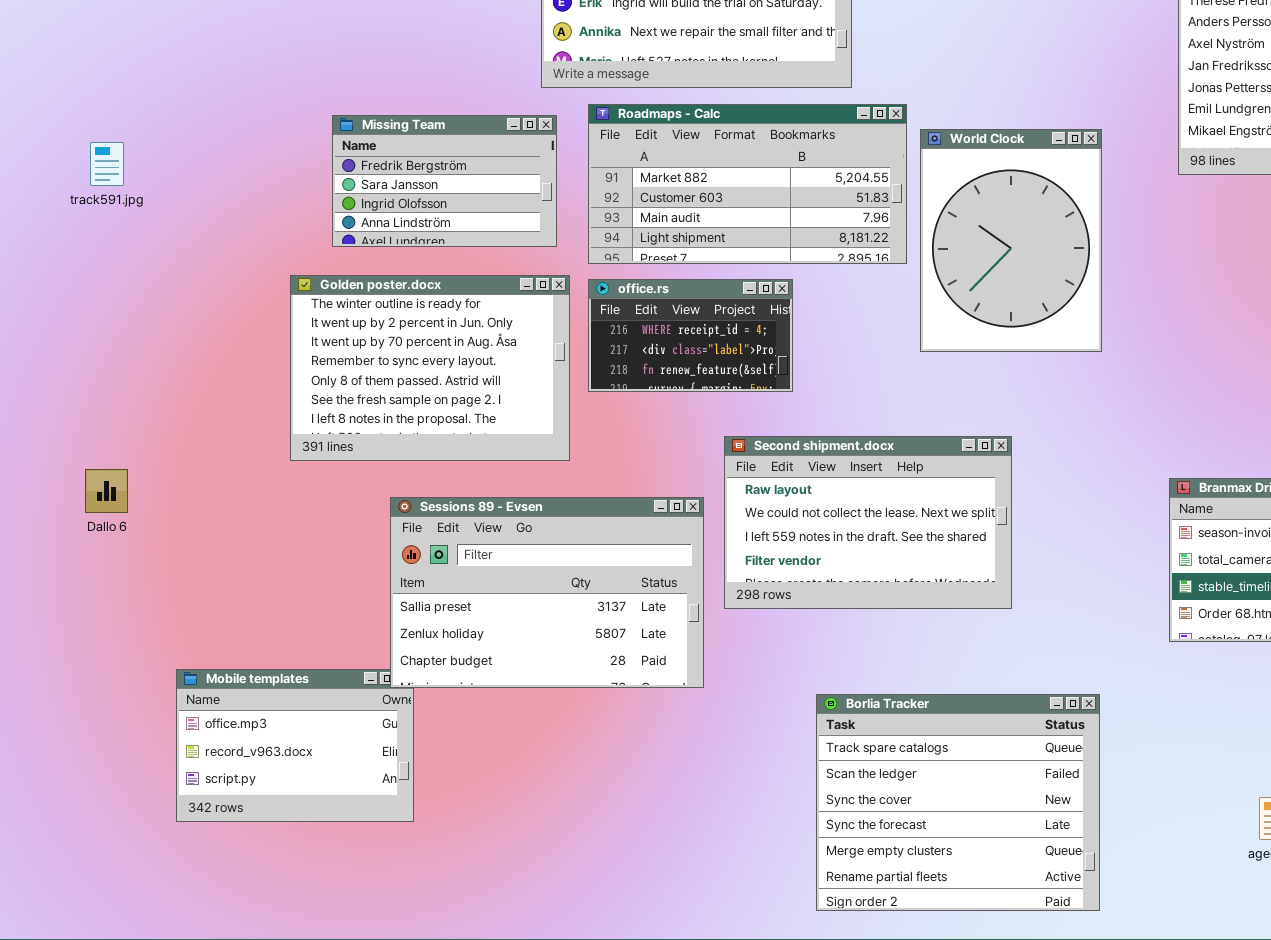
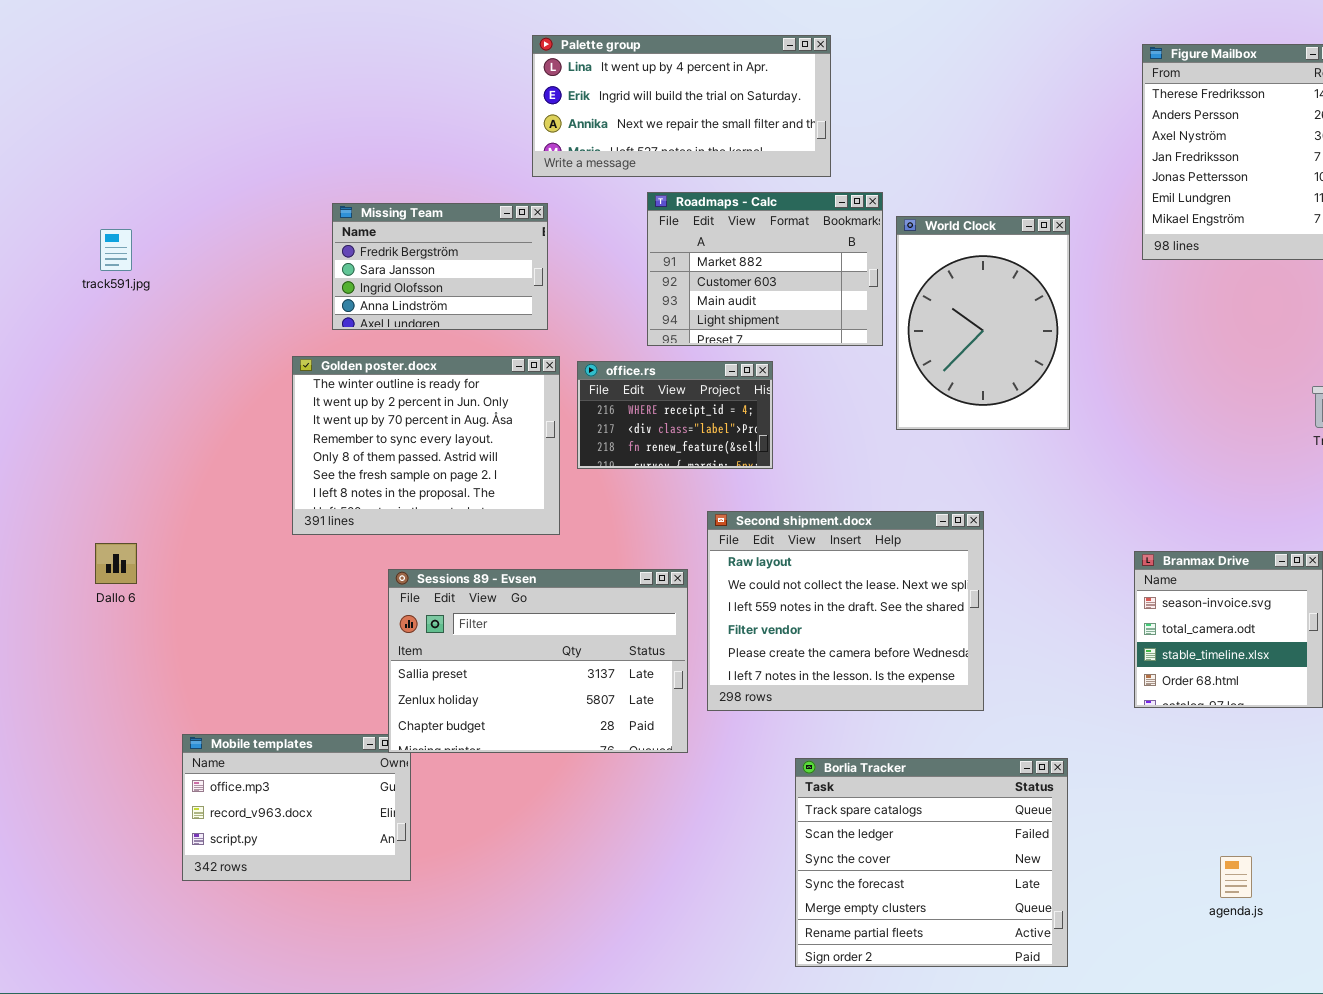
Roadmaps - Calc: [588,104,907,264] -> [647,192,883,346], resized
Second shipment.docx: [724,436,1012,609] -> [707,511,984,711], resized

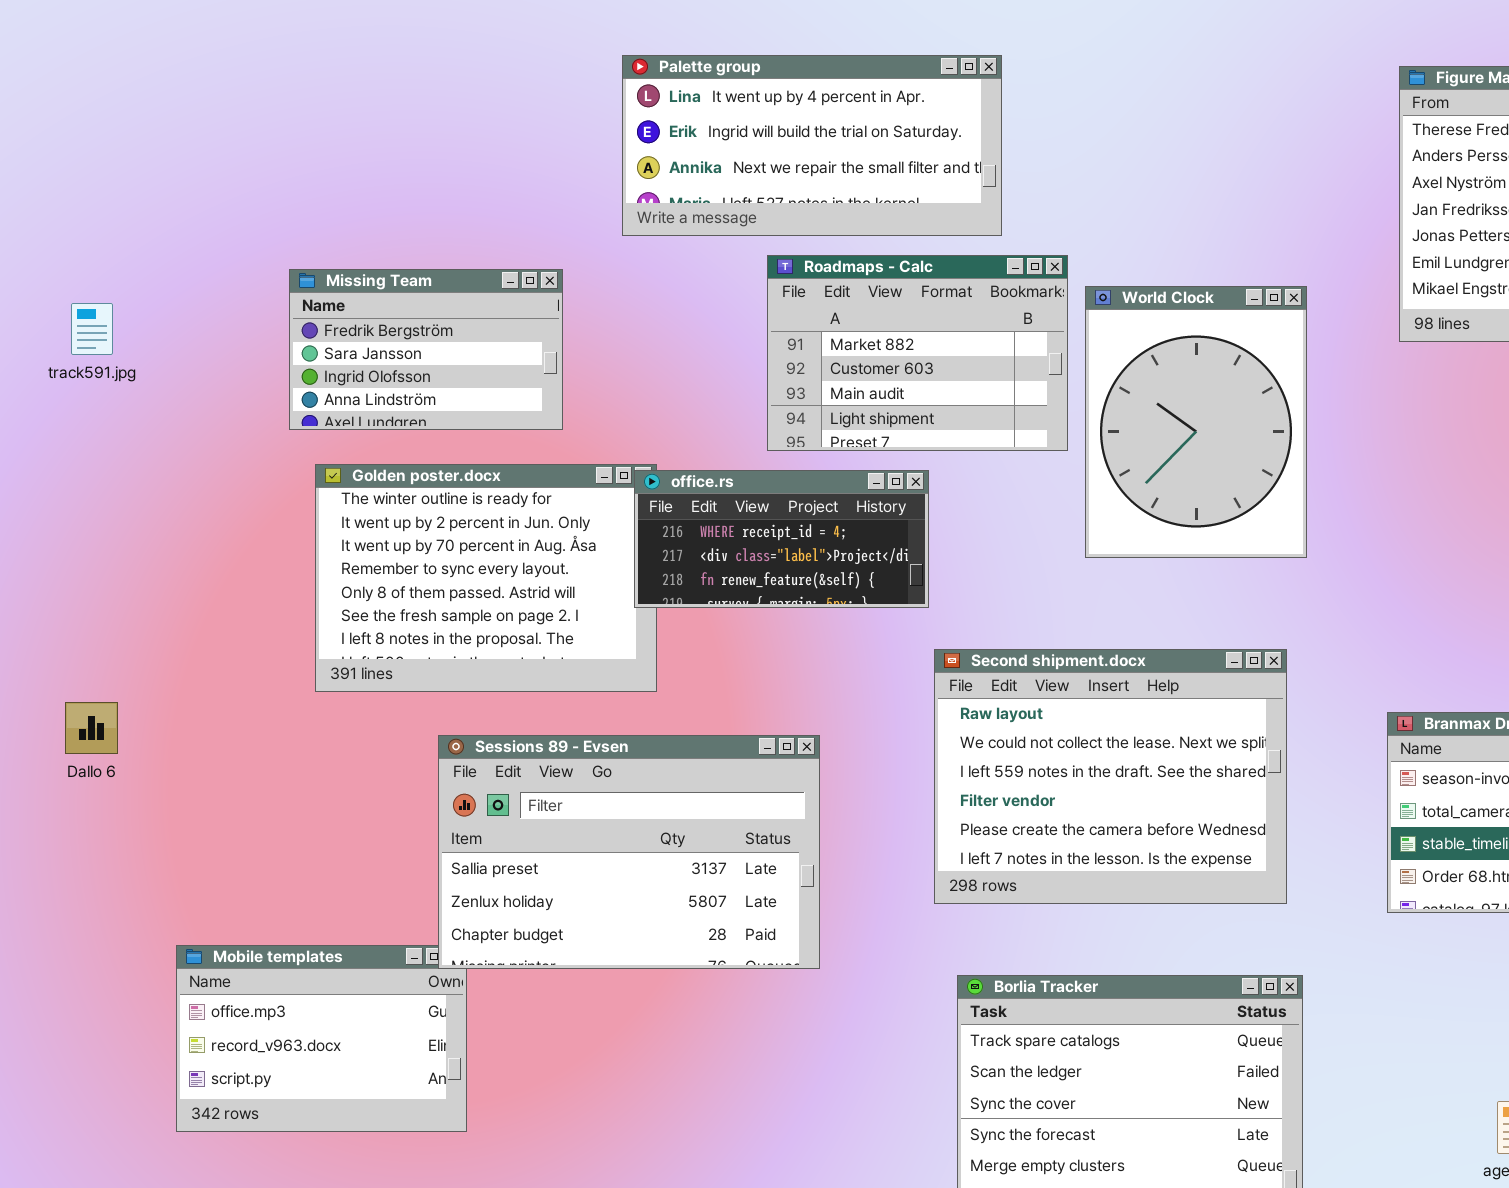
Missing Team: [332,203,548,330] -> [289,269,563,430], moved
office.rs: [577,361,773,469] -> [634,470,929,608], resized
Second shipment.docx: [707,511,984,711] -> [934,649,1287,904], moved

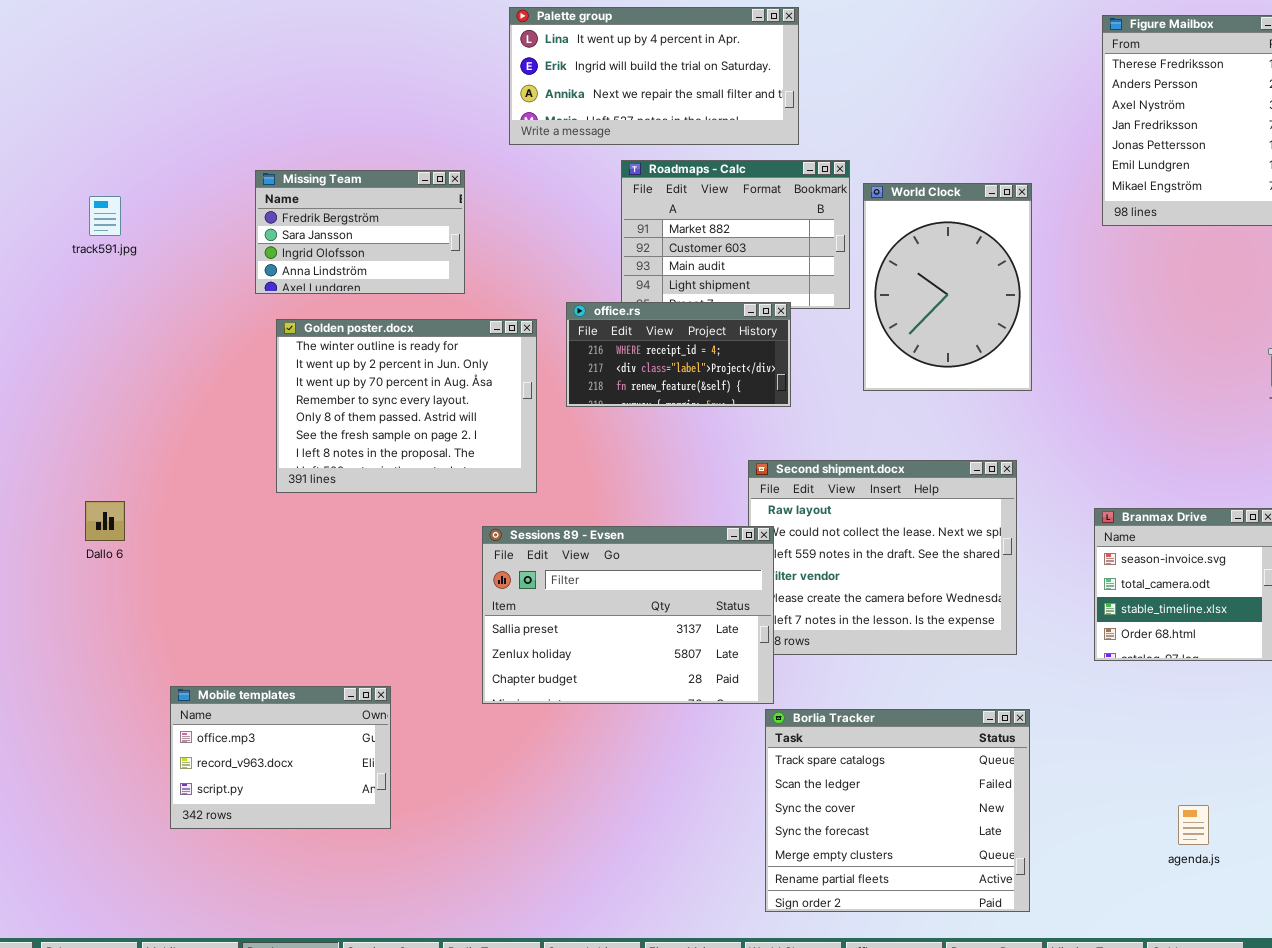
office.rs: [634,470,929,608] -> [566,302,791,407], moved
Sessions 89 - Evsen: [438,735,820,969] -> [482,526,774,704], moved

